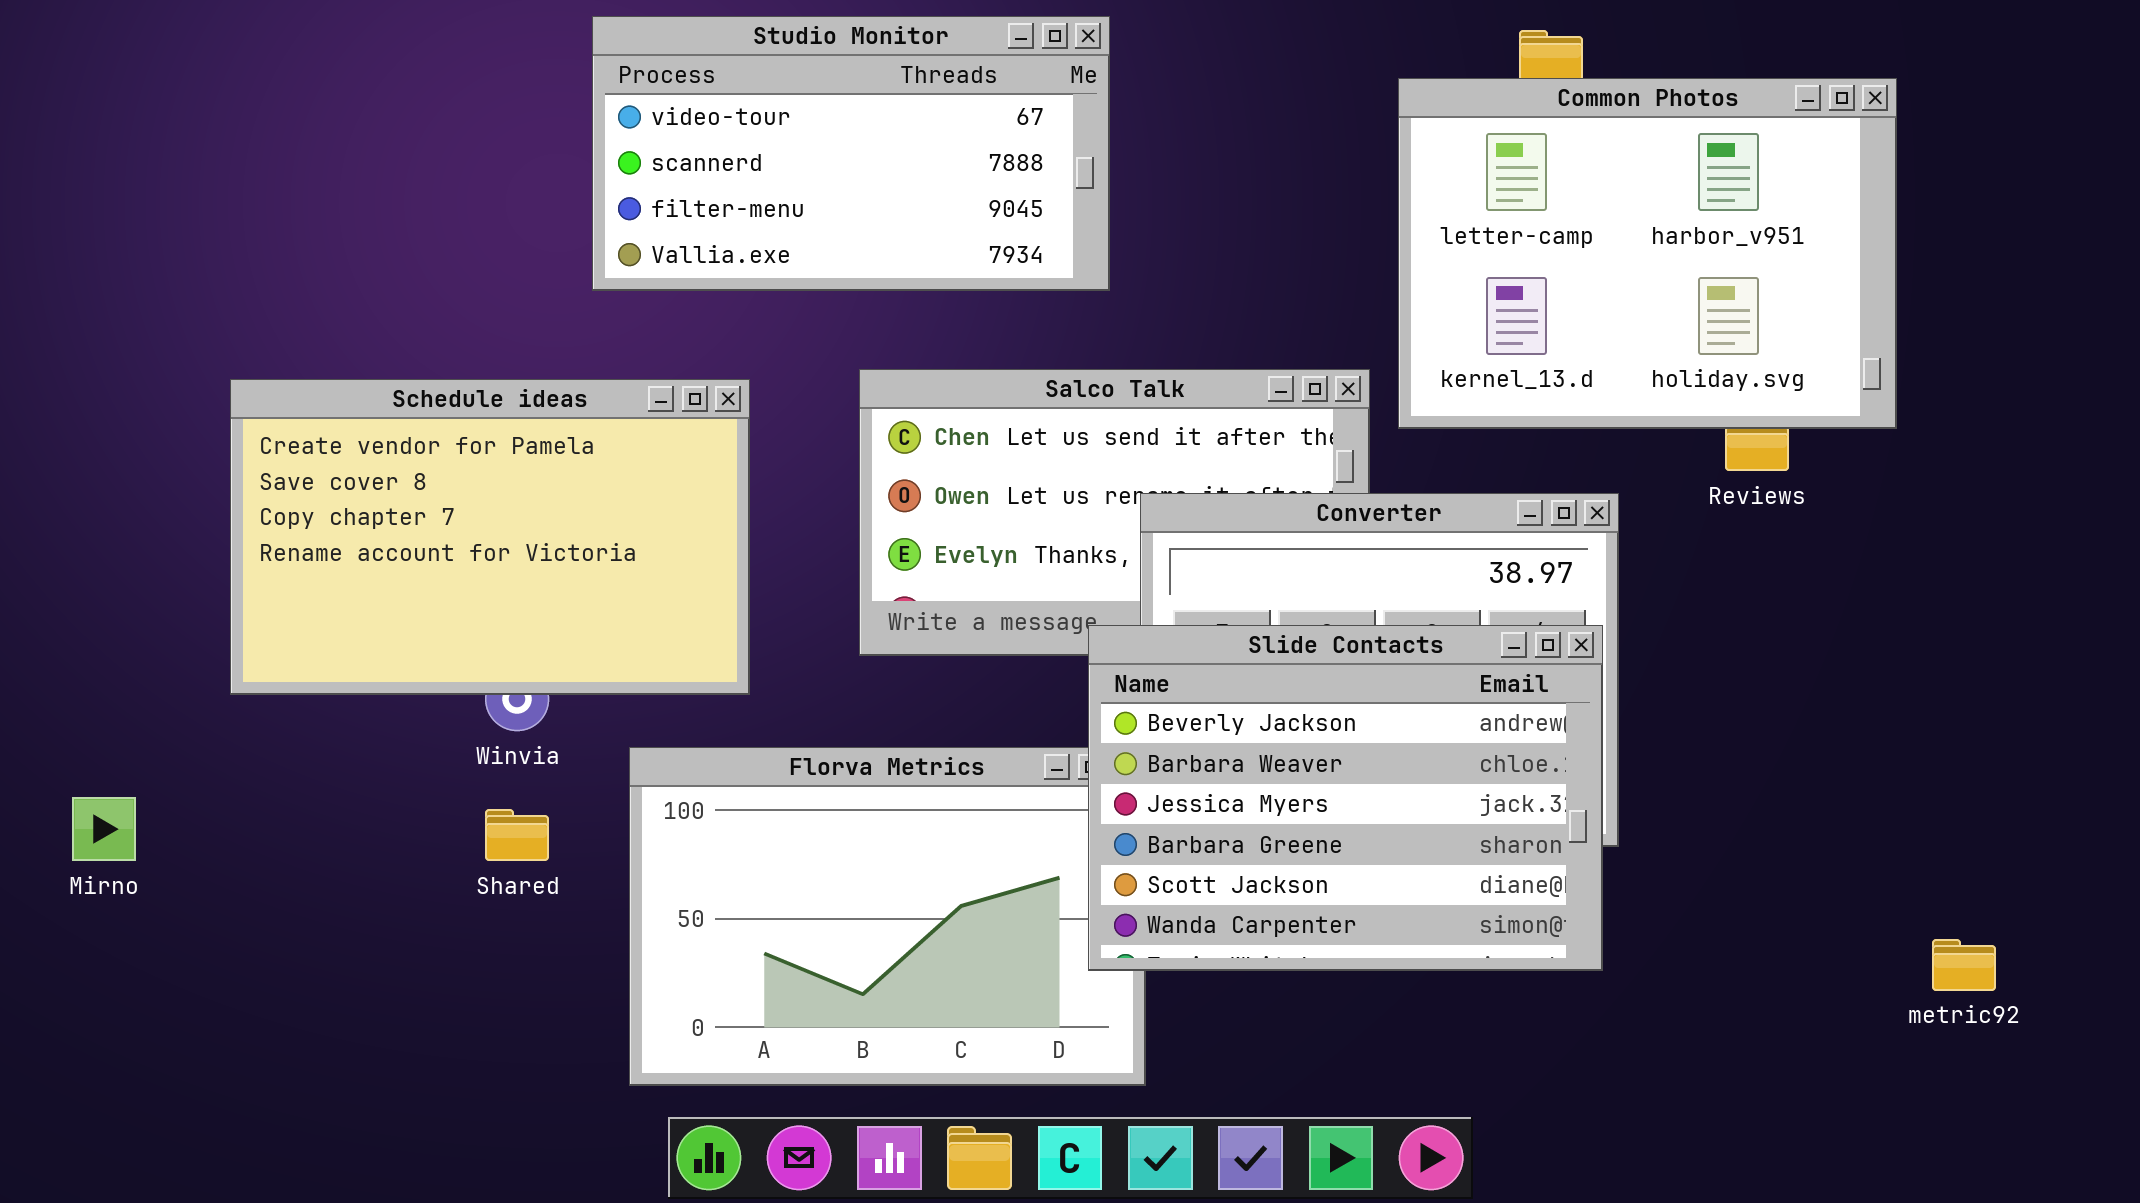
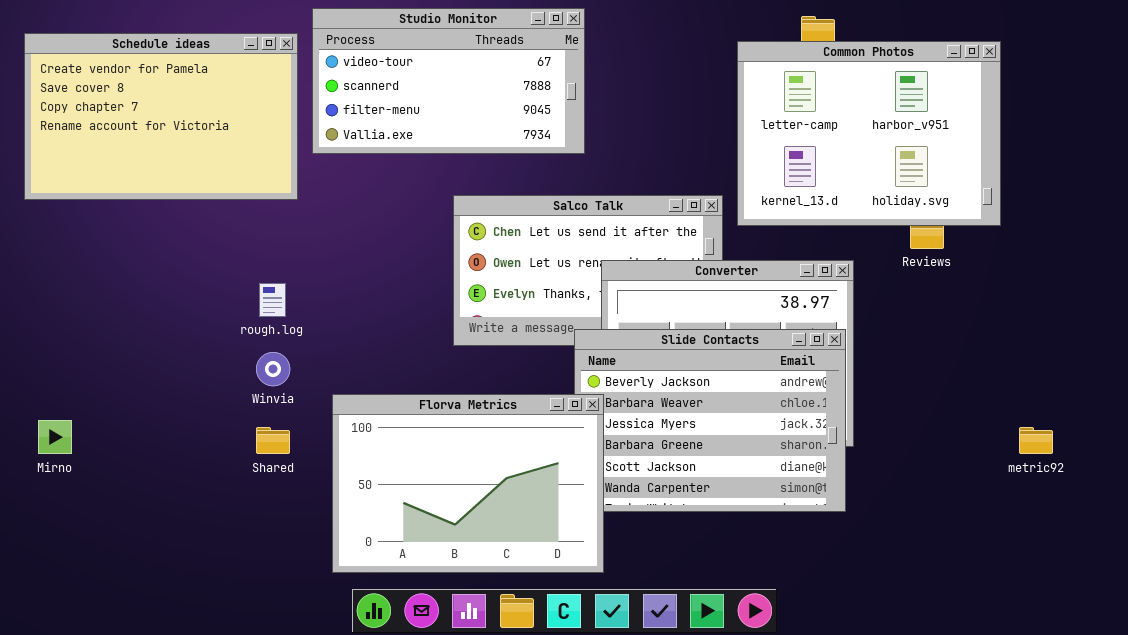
Schedule ideas: [230,379,750,695] -> [24,33,298,200], moved
Florva Metrics: [629,747,1146,1086] -> [332,394,604,573], raised
metric92: [1932,939,1996,991] -> [1019,427,1053,454], moved

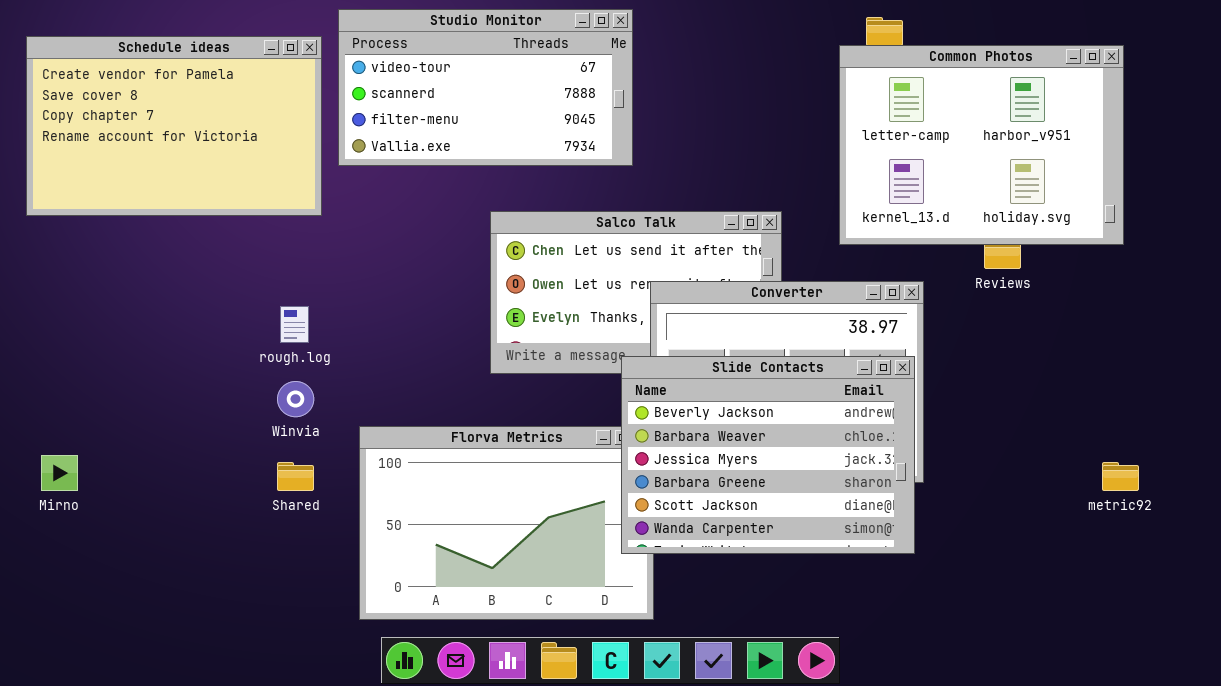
Common Photos: [737,41,1001,226] -> [839,45,1124,245], moved
Slide Contacts: [574,329,846,512] -> [621,356,915,554], raised

